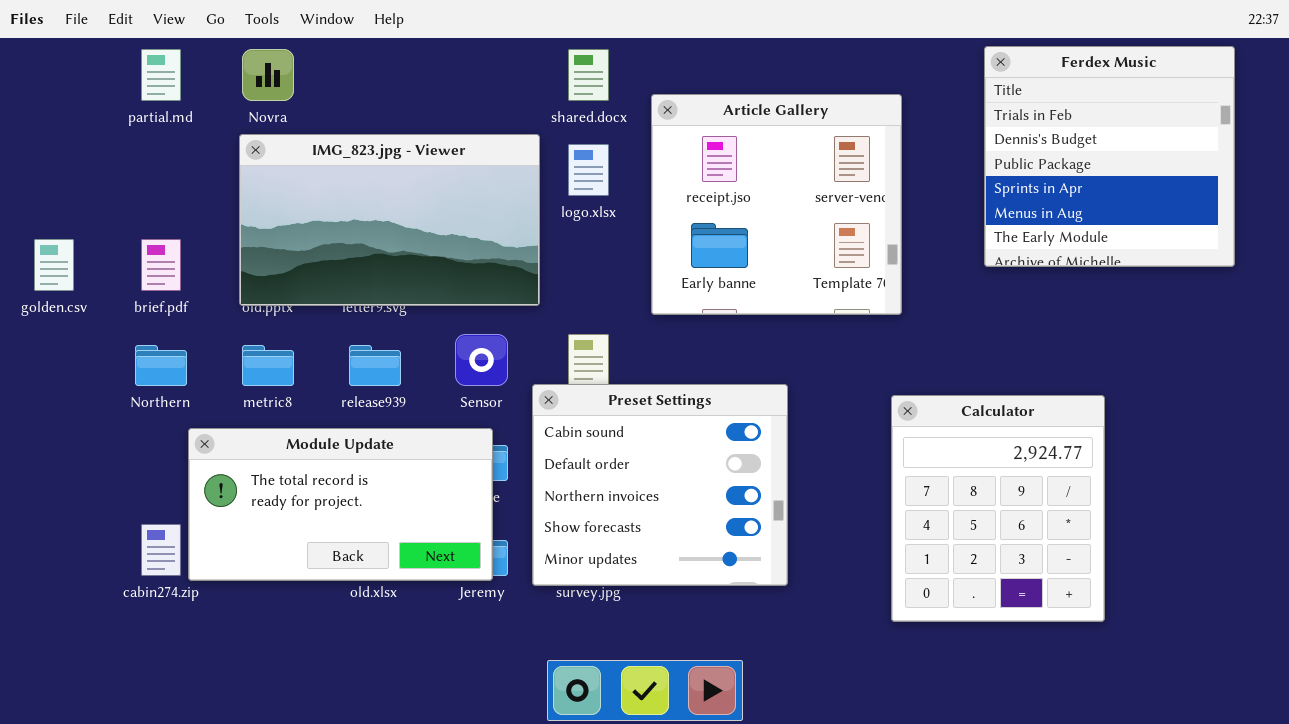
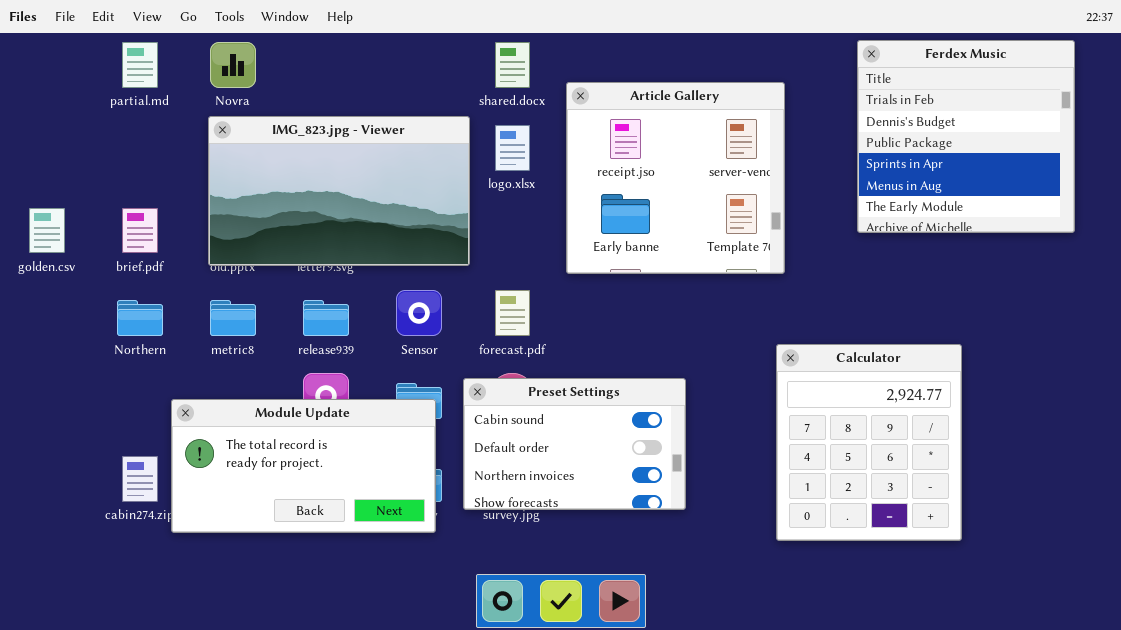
Preset Settings: [532,384,788,586] -> [463,378,686,510], resized
Module Update: [188,428,493,581] -> [171,399,436,533], moved

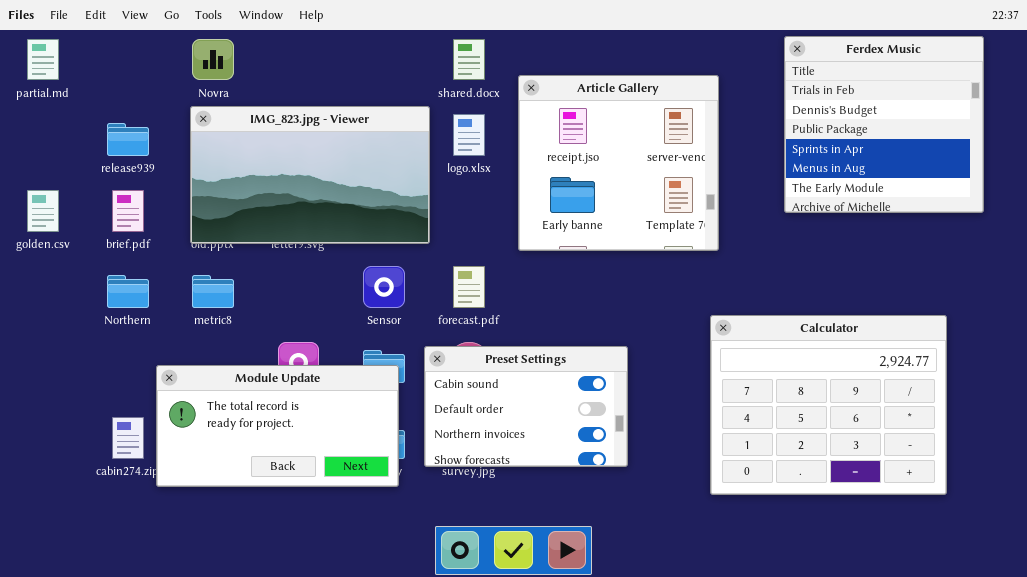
partial.md: [122,42,158,88] -> [27,39,59,80], moved
release939: [303,300,349,336] -> [107,123,149,156], moved
Calculator: [776,344,962,541] -> [710,315,947,495], resized

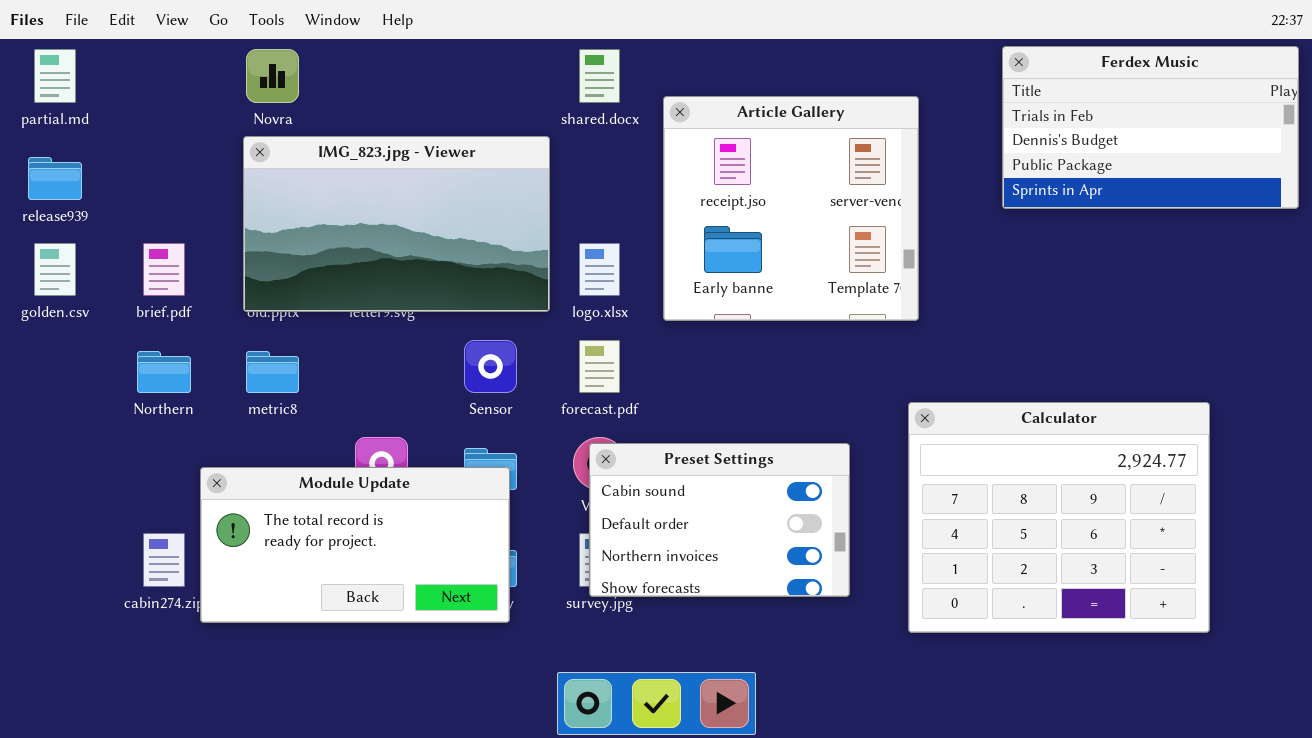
Ferdex Music: [784,36,984,213] -> [1002,46,1299,209], resized
logo.xlsx: [453,114,485,156] -> [579,243,620,296], moved
release939: [107,123,149,156] -> [28,157,82,200], moved
Preset Settings: [424,346,628,467] -> [589,443,850,597], moved

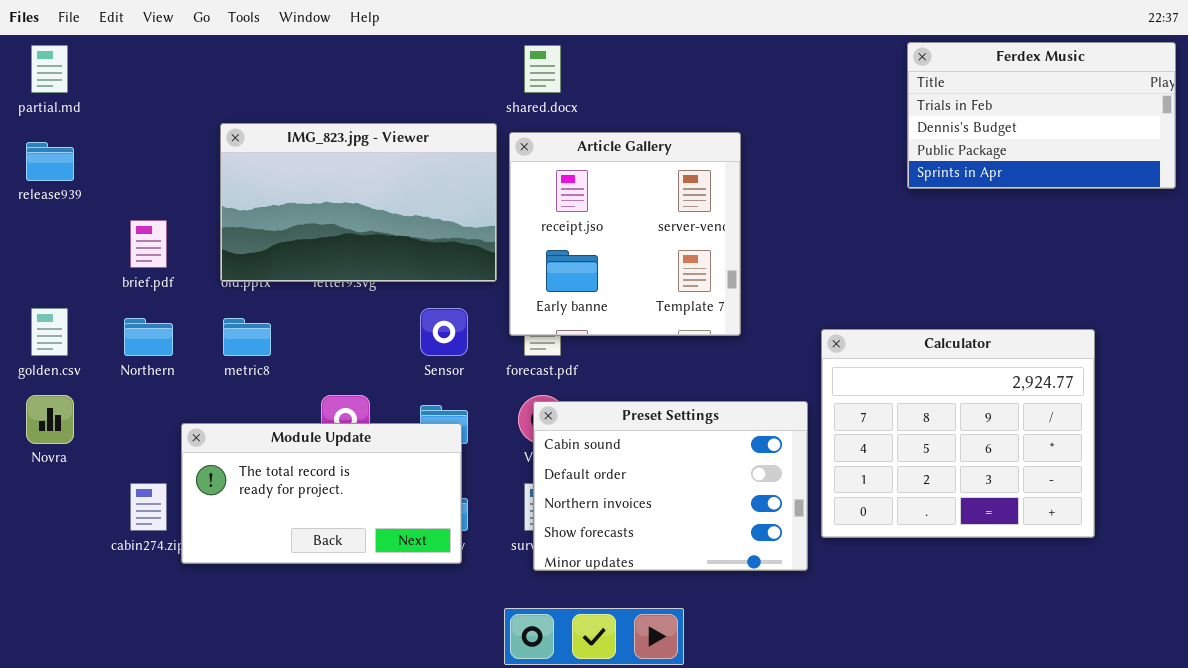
Novra: [246,49,299,103] -> [26,395,74,444], moved
Article Gallery: [663,96,919,321] -> [509,132,741,336], moved
golden.csv: [34,243,76,296] -> [31,308,68,356], moved
Calculator: [908,402,1210,633] -> [821,329,1095,538], moved
Preset Settings: [589,443,850,597] -> [533,401,808,571], resized

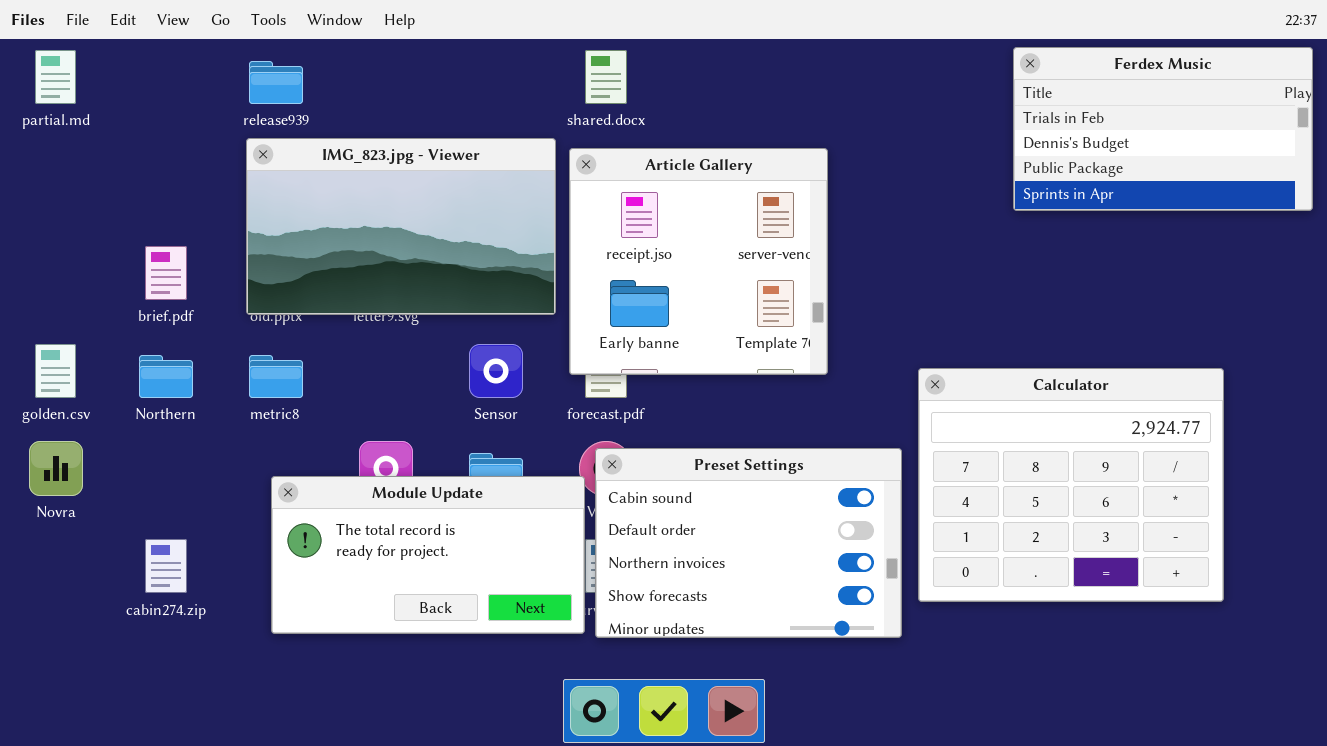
release939: [26,142,74,181] -> [249,61,303,104], moved
Module Update: [181,423,462,564] -> [271,476,585,634], moved

